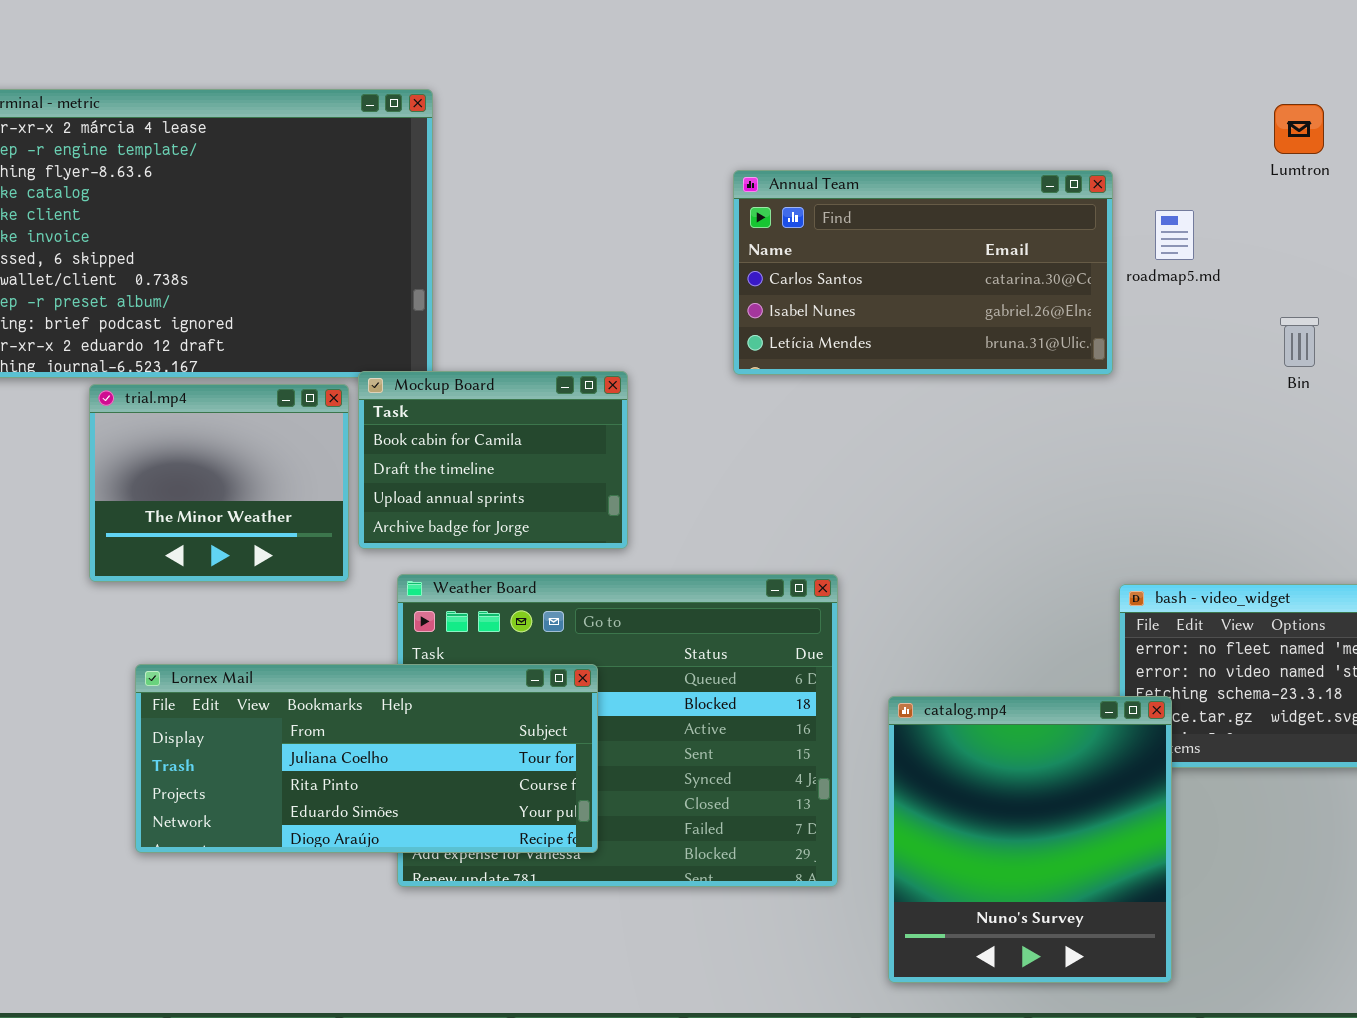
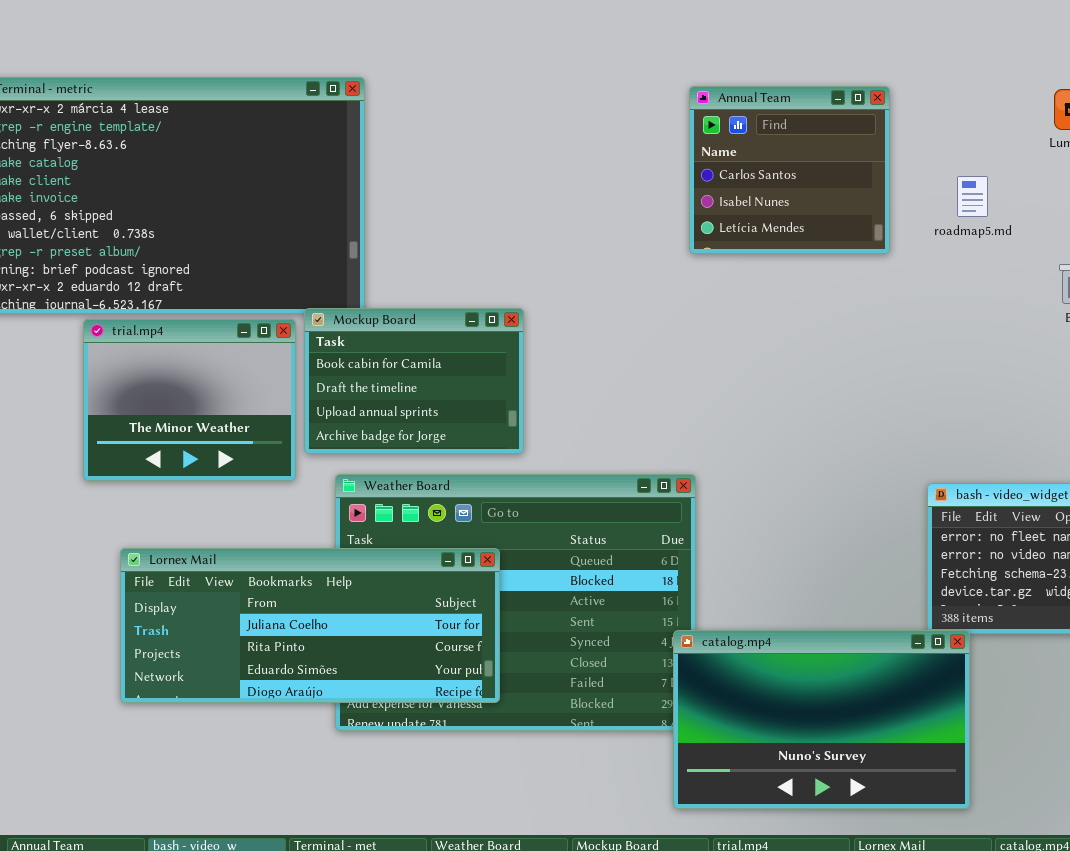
Annual Team: [733,170,1113,375] -> [689,86,890,254], moved, resized
catalog.mp4: [888,696,1172,983] -> [673,630,970,809], resized

